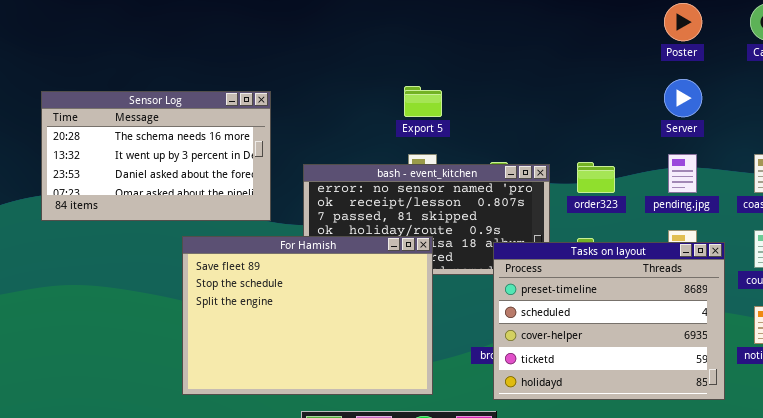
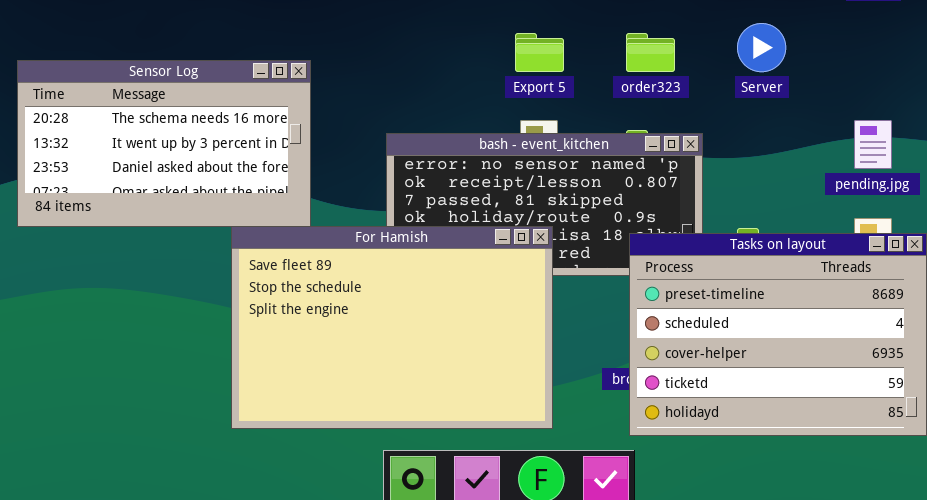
Server: [664,79,702,117] -> [737,23,786,72], moved
Sensor Log: [41,91,271,221] -> [17,60,311,227], moved
order323: [577,162,615,193] -> [626,33,675,72], moved

